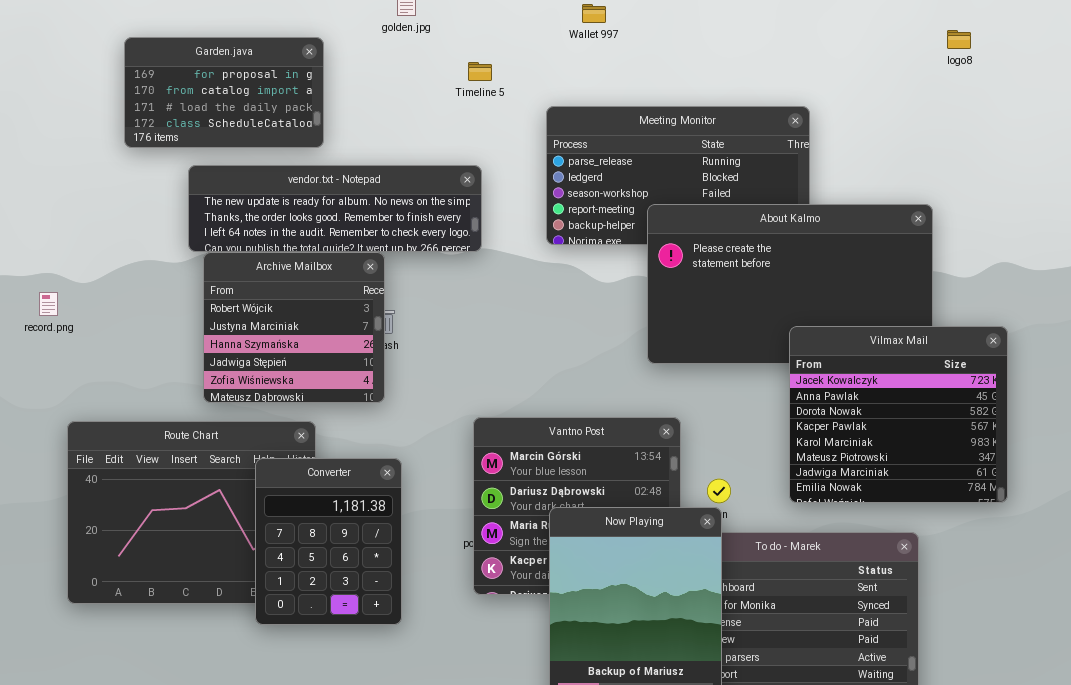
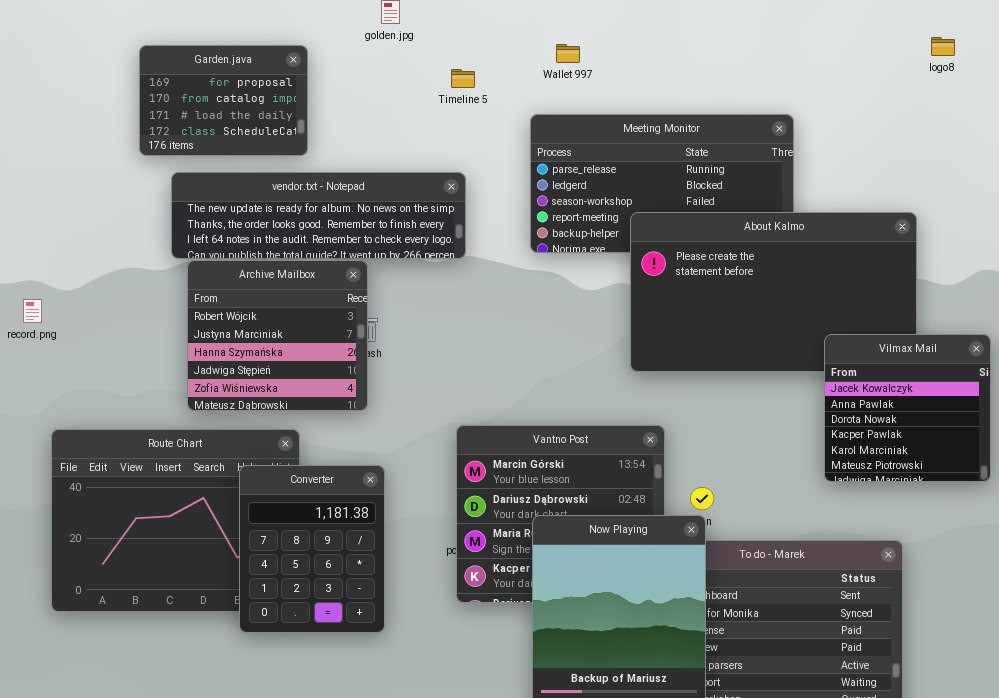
Wallet 997: [582,4,606,23] -> [556,44,580,63], moved
Garden.java: [124,37,324,148] -> [139,45,308,156], resized
Vilmax Mail: [789,326,1008,503] -> [824,334,991,482], resized

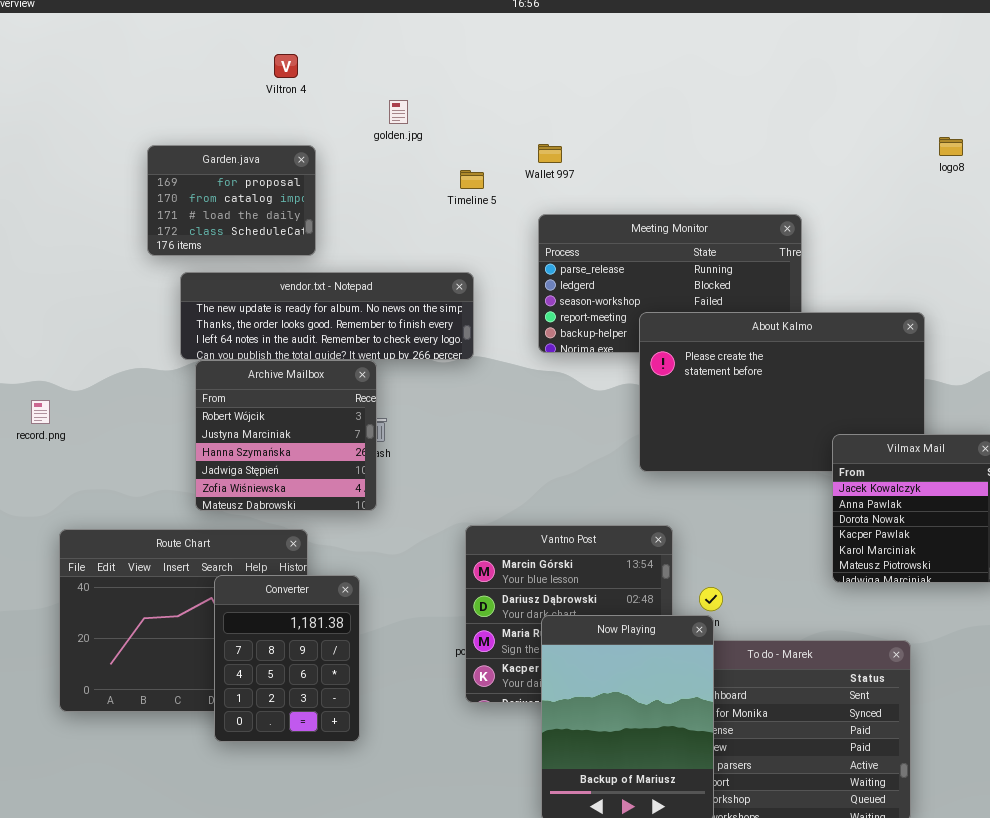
Wallet 997: [556,44,580,63] -> [538,144,562,163], moved
Converter: [239,465,385,633] -> [214,575,360,742], moved

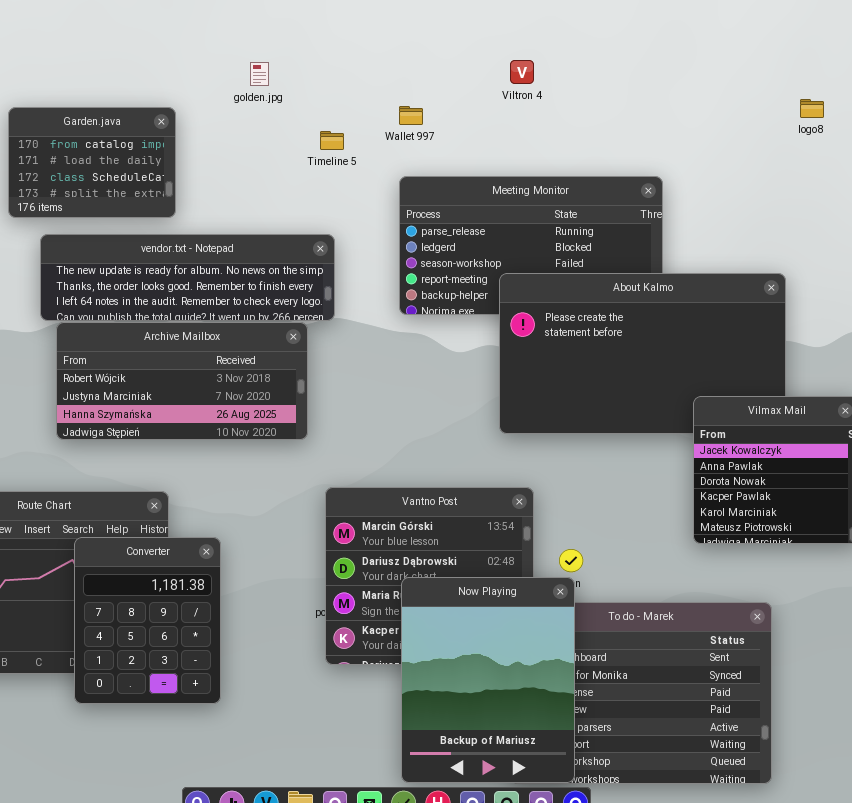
Viltron 4: [274,54,298,78] -> [510,60,534,84], moved
Garden.java: [147,145,316,256] -> [8,107,176,218], scrolled down 1 row
Archive Mailbox: [195,360,377,511] -> [56,322,308,440], resized

